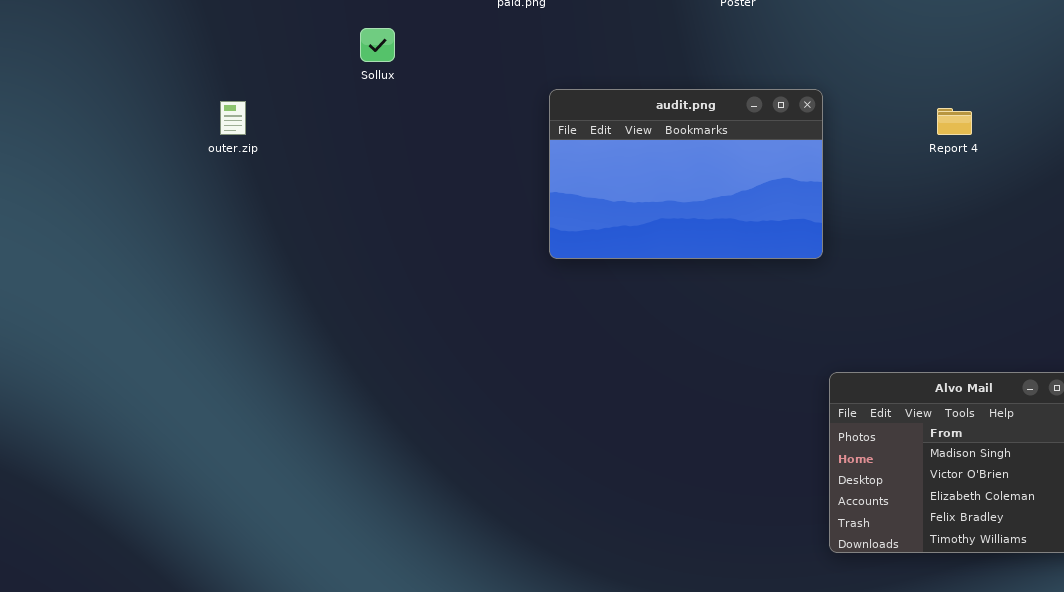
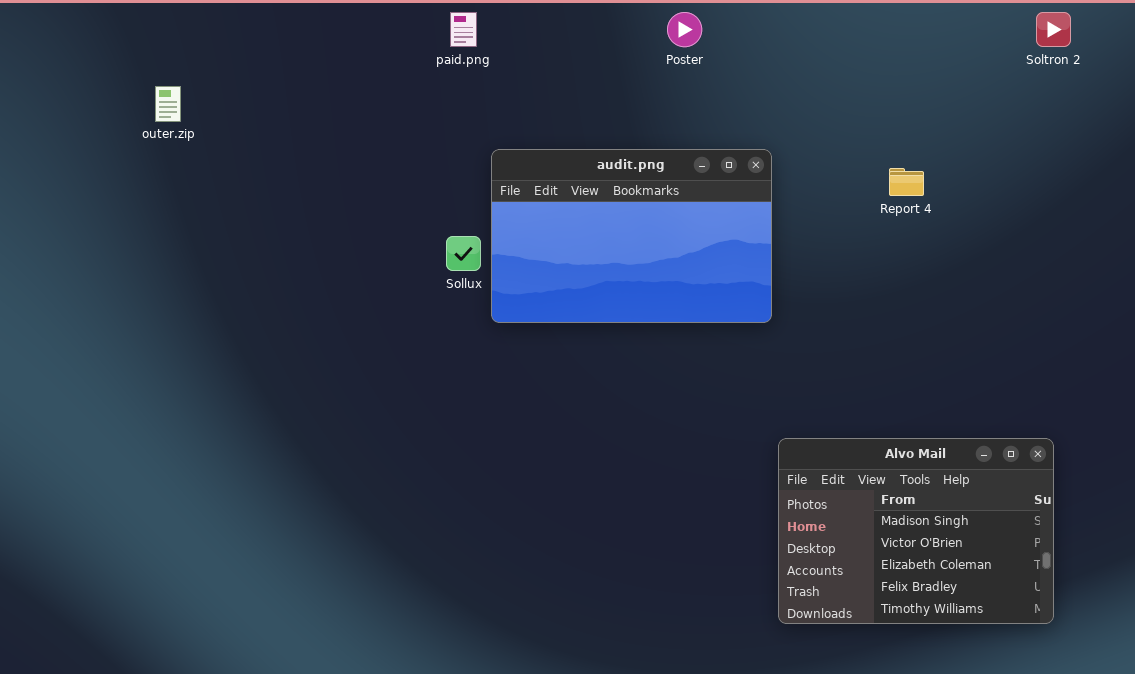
Sollux: [360,28,395,62] -> [446,236,481,271], moved
outer.zip: [220,101,246,135] -> [155,86,181,122], moved

